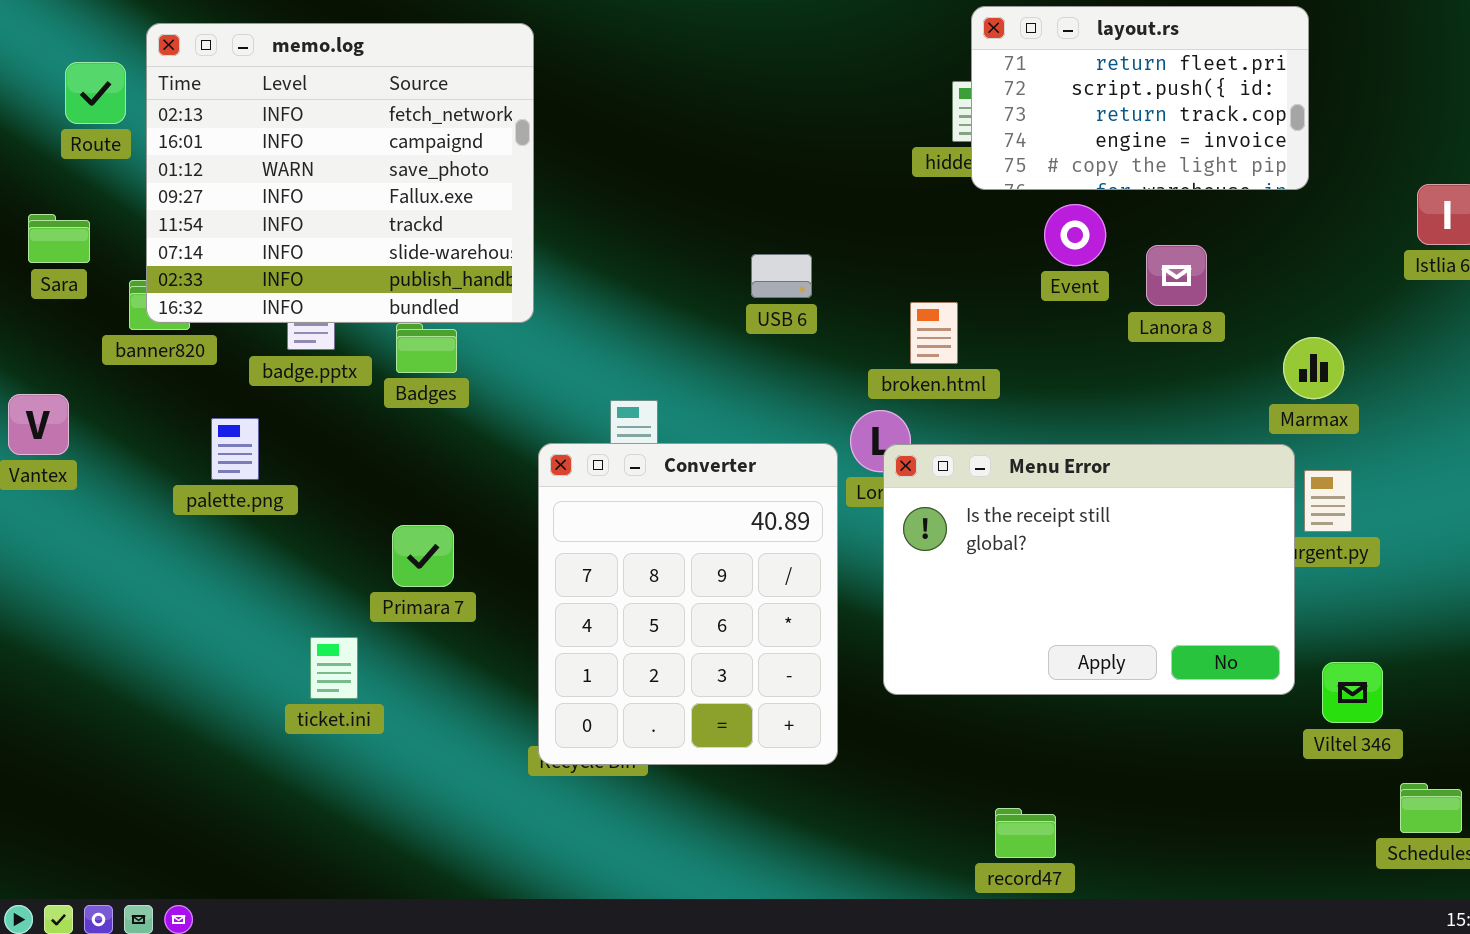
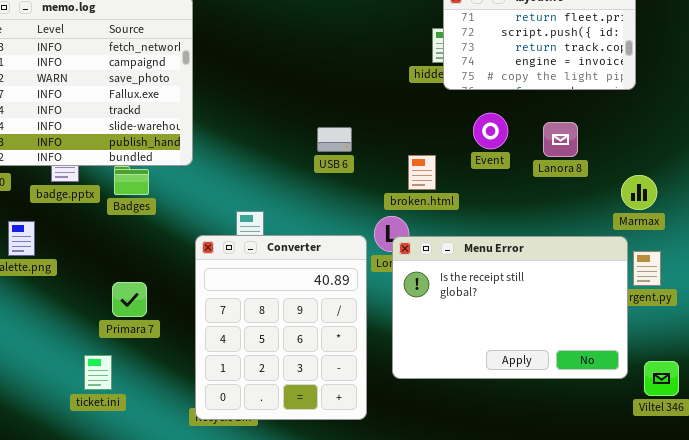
Event: [1044,204,1106,266] -> [473,113,508,149], moved
ticket.ini: [310,637,358,699] -> [84,355,112,390], moved

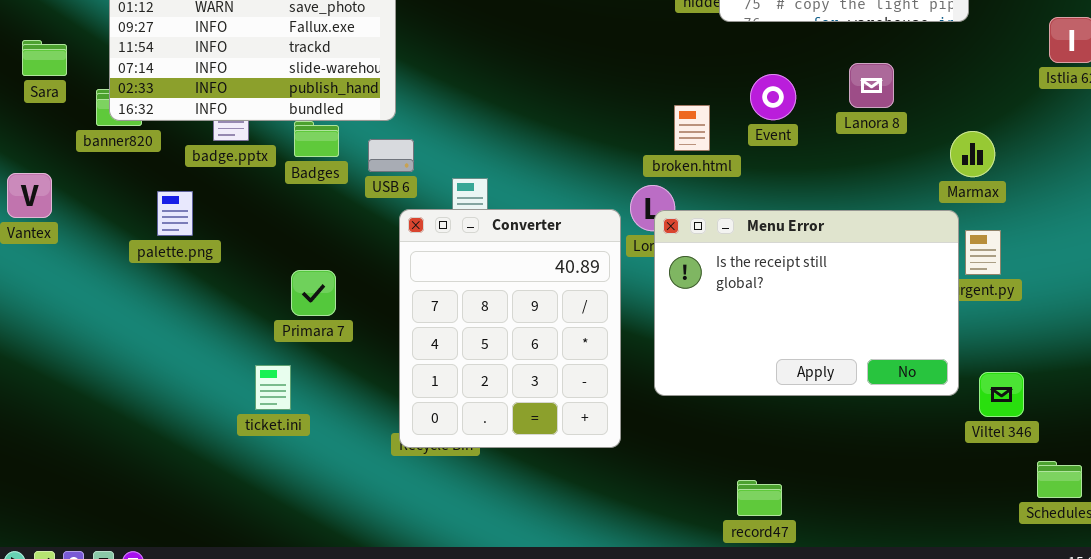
Event: [473,113,508,149] -> [750,74,796,120], moved
USB 6: [317,127,352,152] -> [368,139,414,172], moved

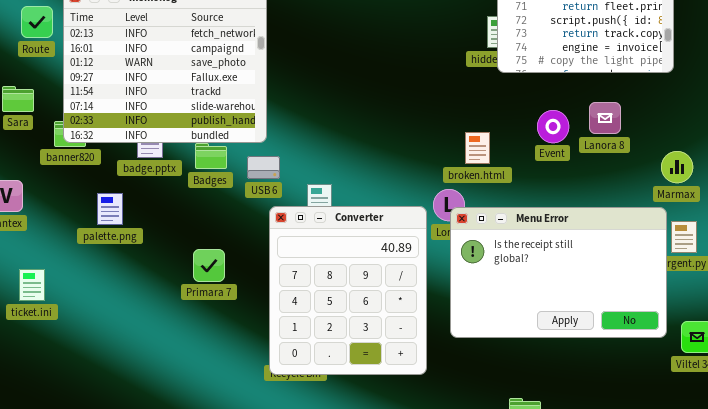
Event: [750,74,796,120] -> [537,110,569,143], moved
ticket.ini: [255,365,291,410] -> [19,269,45,301], moved

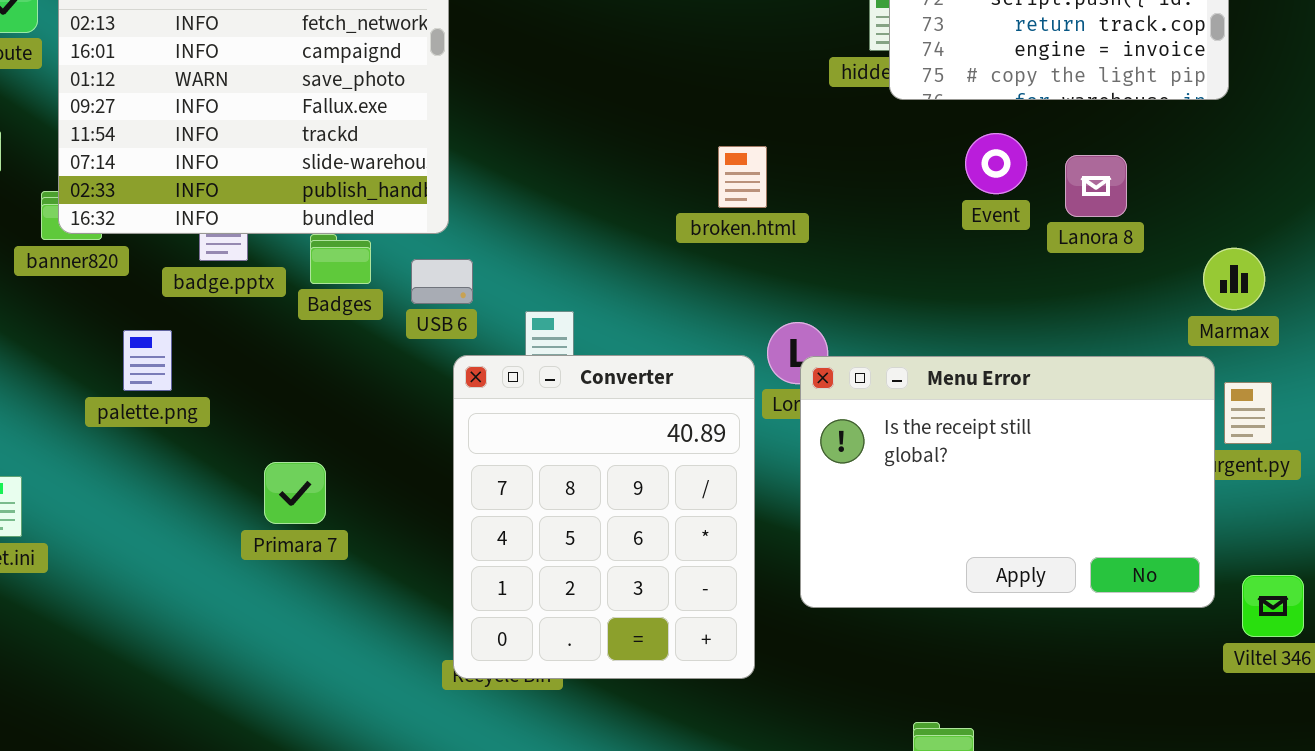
Event: [537,110,569,143] -> [965,133,1027,194], moved
broken.html: [465,132,490,164] -> [718,146,767,208], moved
Primara 7: [193,249,225,282] -> [264,462,326,524], moved

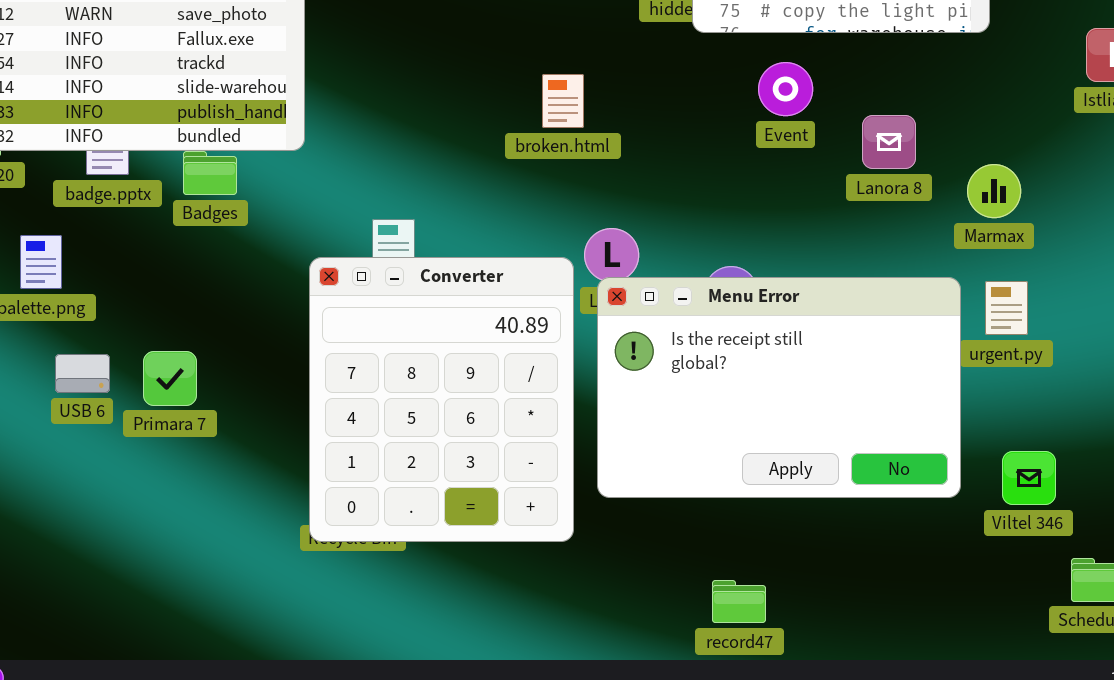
Lanora 8: [1065,155,1127,217] -> [862,115,916,169], moved
USB 6: [411,259,473,304] -> [55,354,110,393], moved
Menu Error: [800,356,1215,608] -> [597,277,961,498], moved

